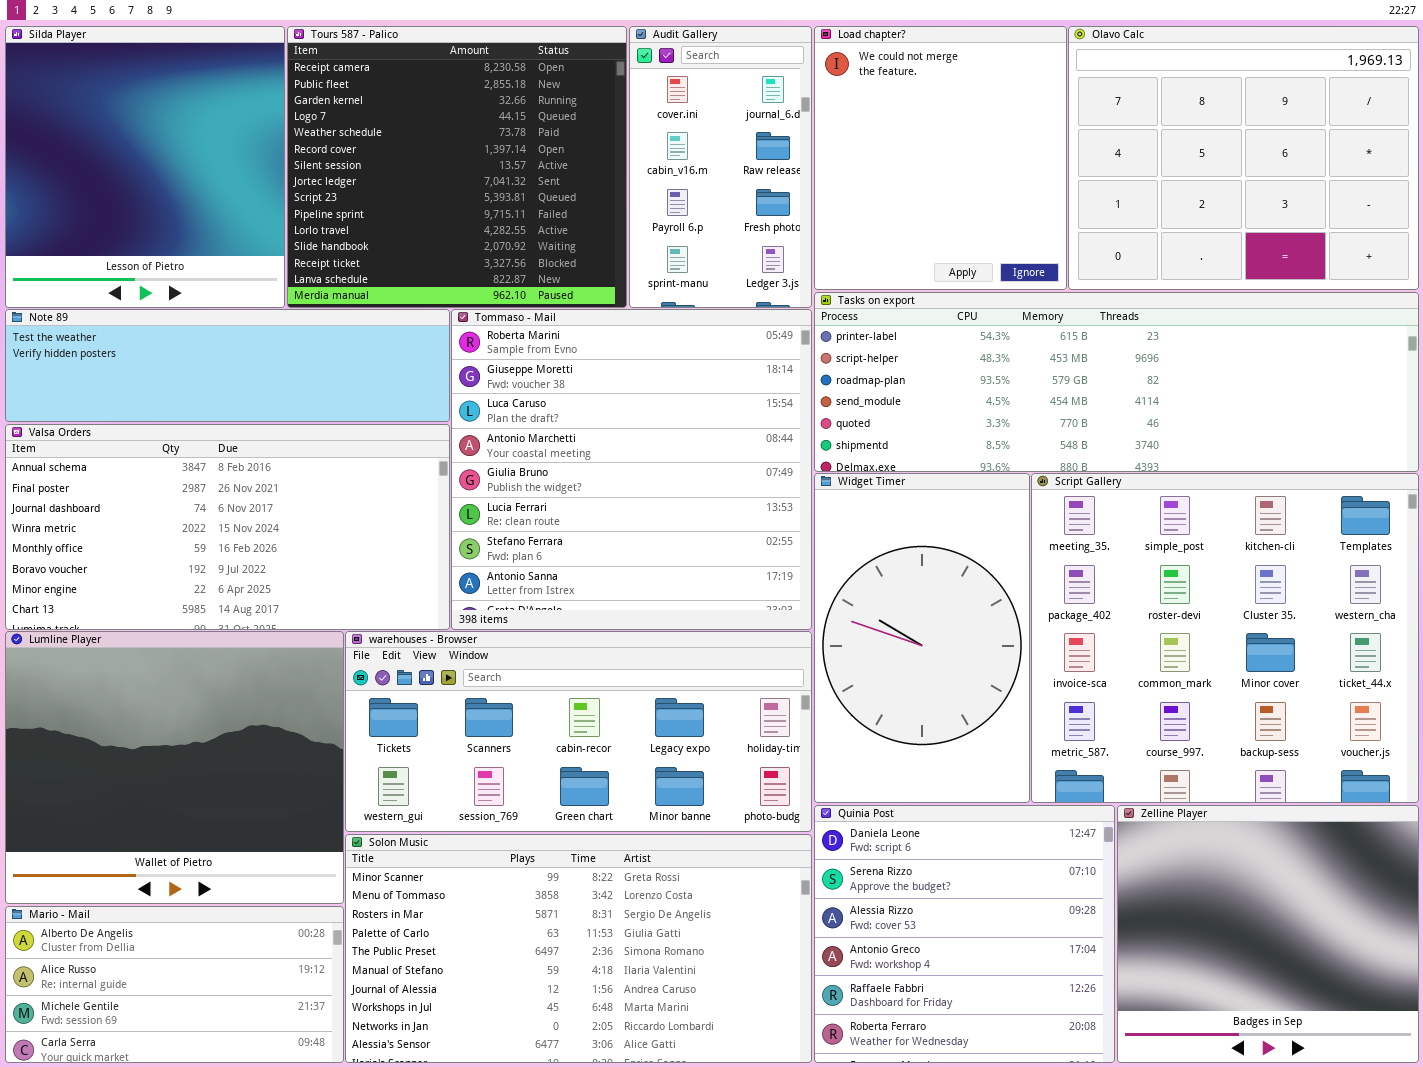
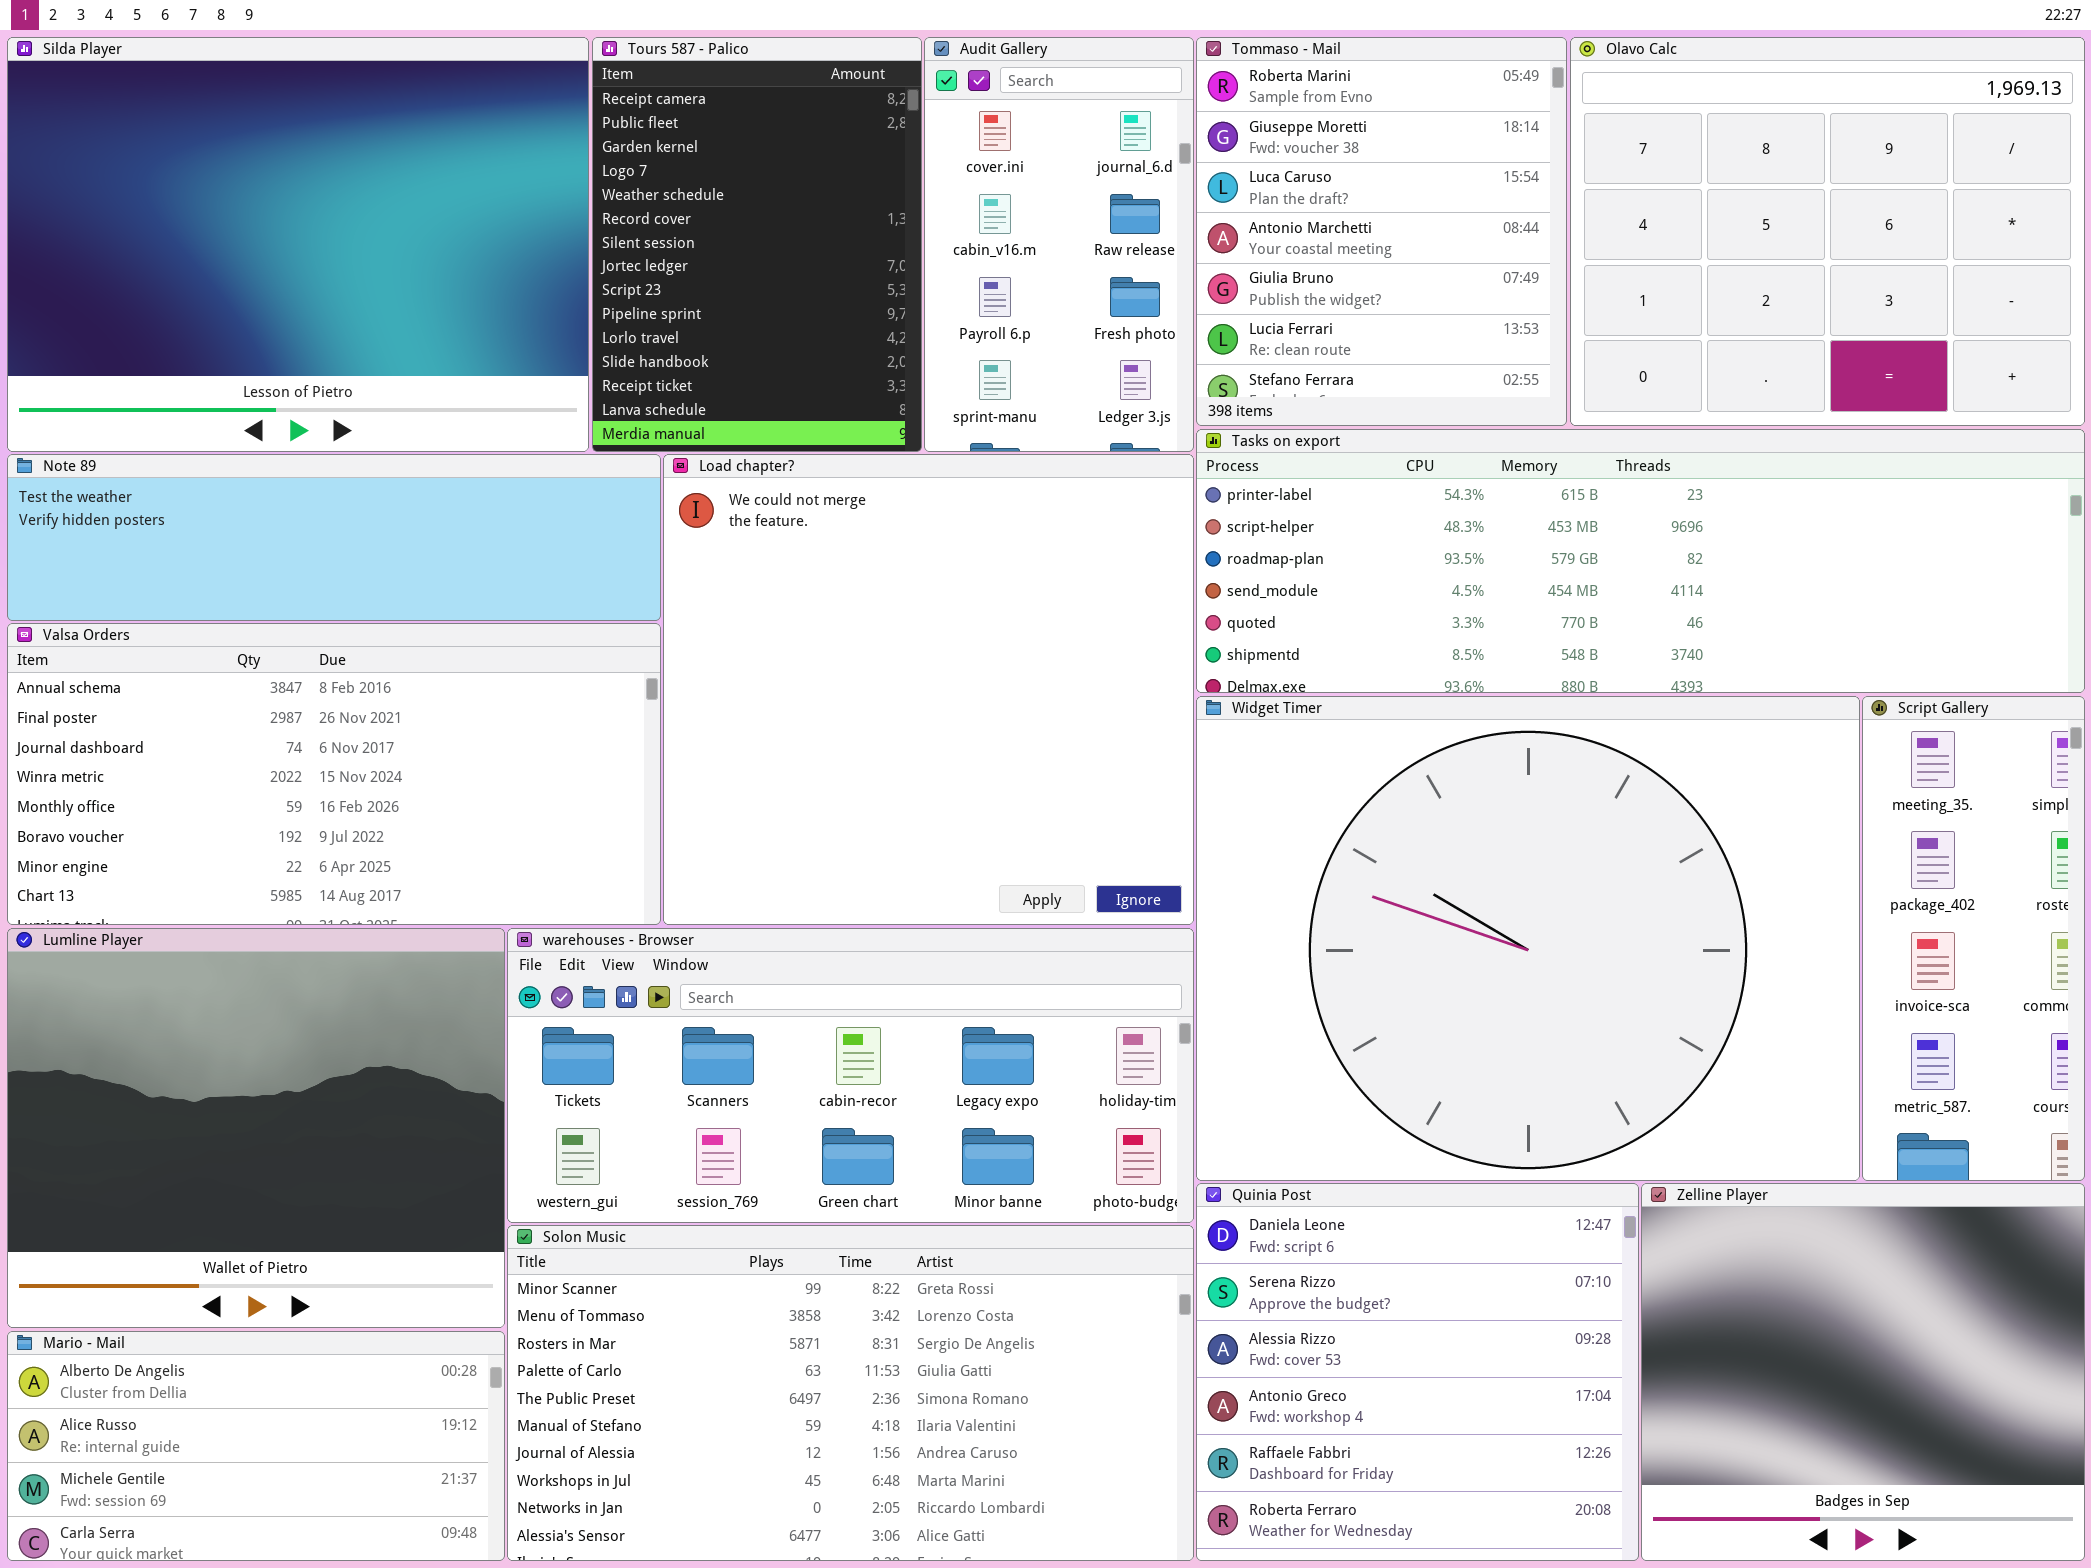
Silda Player: [5,26,285,308] -> [7,37,589,452], resized
Tours 587 - Palico: [287,26,627,308] -> [592,37,922,452], resized
Load chapter?: [814,26,1067,290] -> [663,454,1194,925], moved, resized
Tommaso - Mail: [451,309,812,630] -> [1196,37,1567,426], moved, resized
Widget Timer: [814,473,1030,803] -> [1196,696,1860,1181], resized
Script Gallery: [1031,473,1419,803] -> [1862,696,2085,1181], resized

